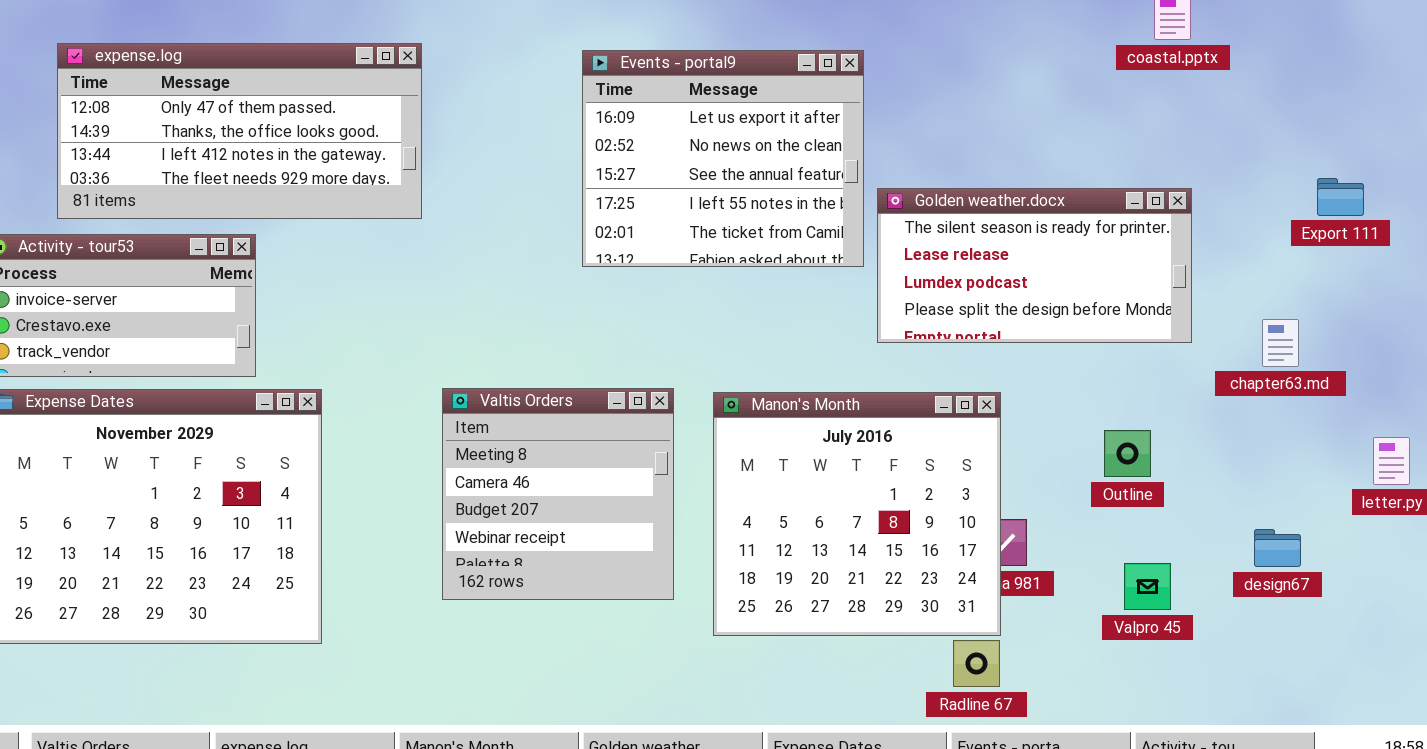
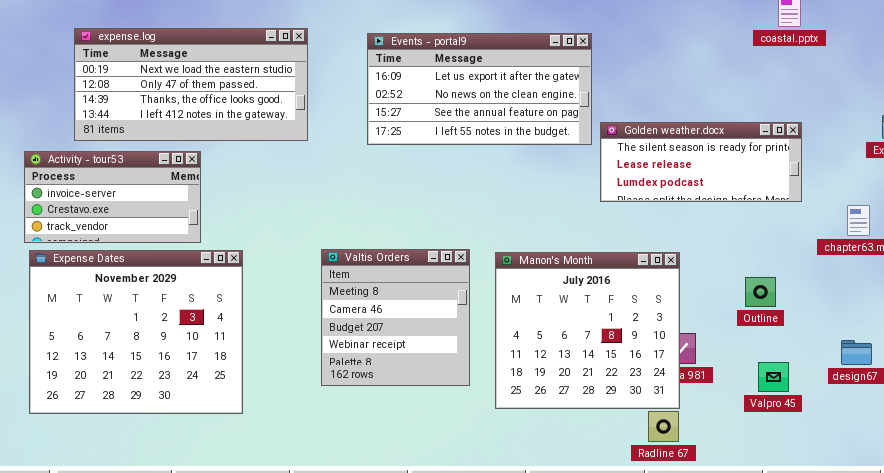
expense.log: [57,43,422,219] -> [74,28,308,141], scrolled up 1 row
Events - portal9: [582,50,864,267] -> [367,33,592,145], resized
Golden weather.docx: [877,188,1192,343] -> [600,122,802,202], resized

